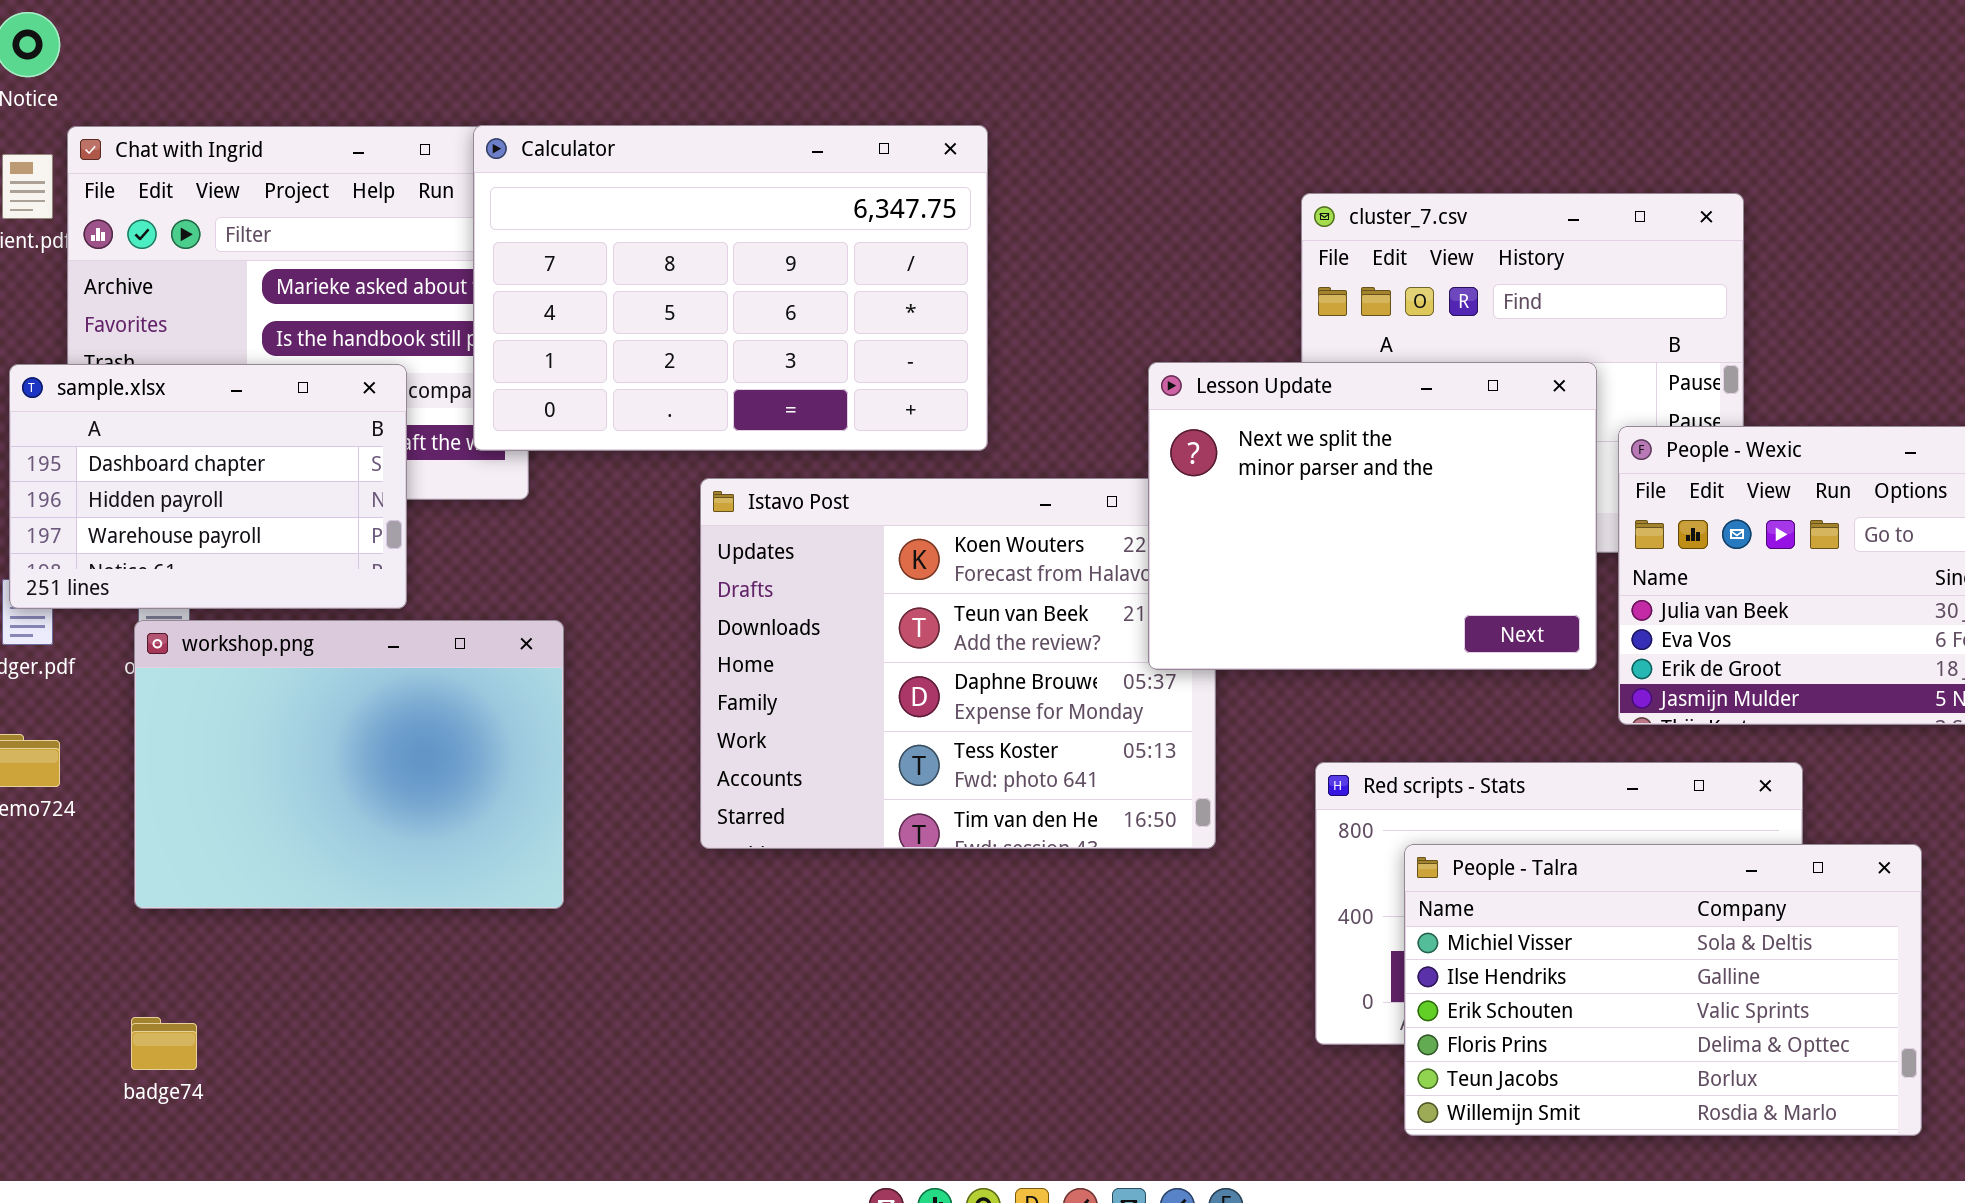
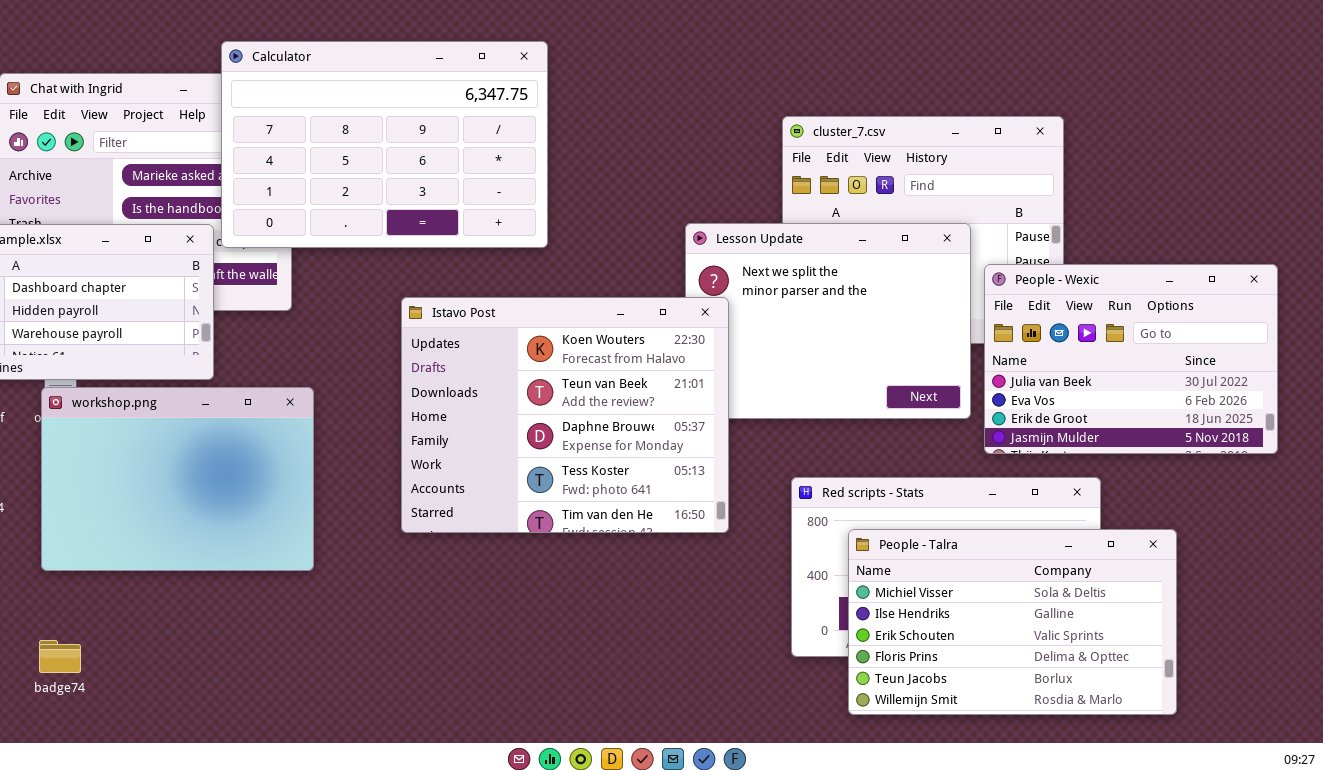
Calculator: [473,125,988,451] -> [221,41,548,248], moved
Istavo Post: [700,478,1216,849] -> [401,297,729,533], raised

